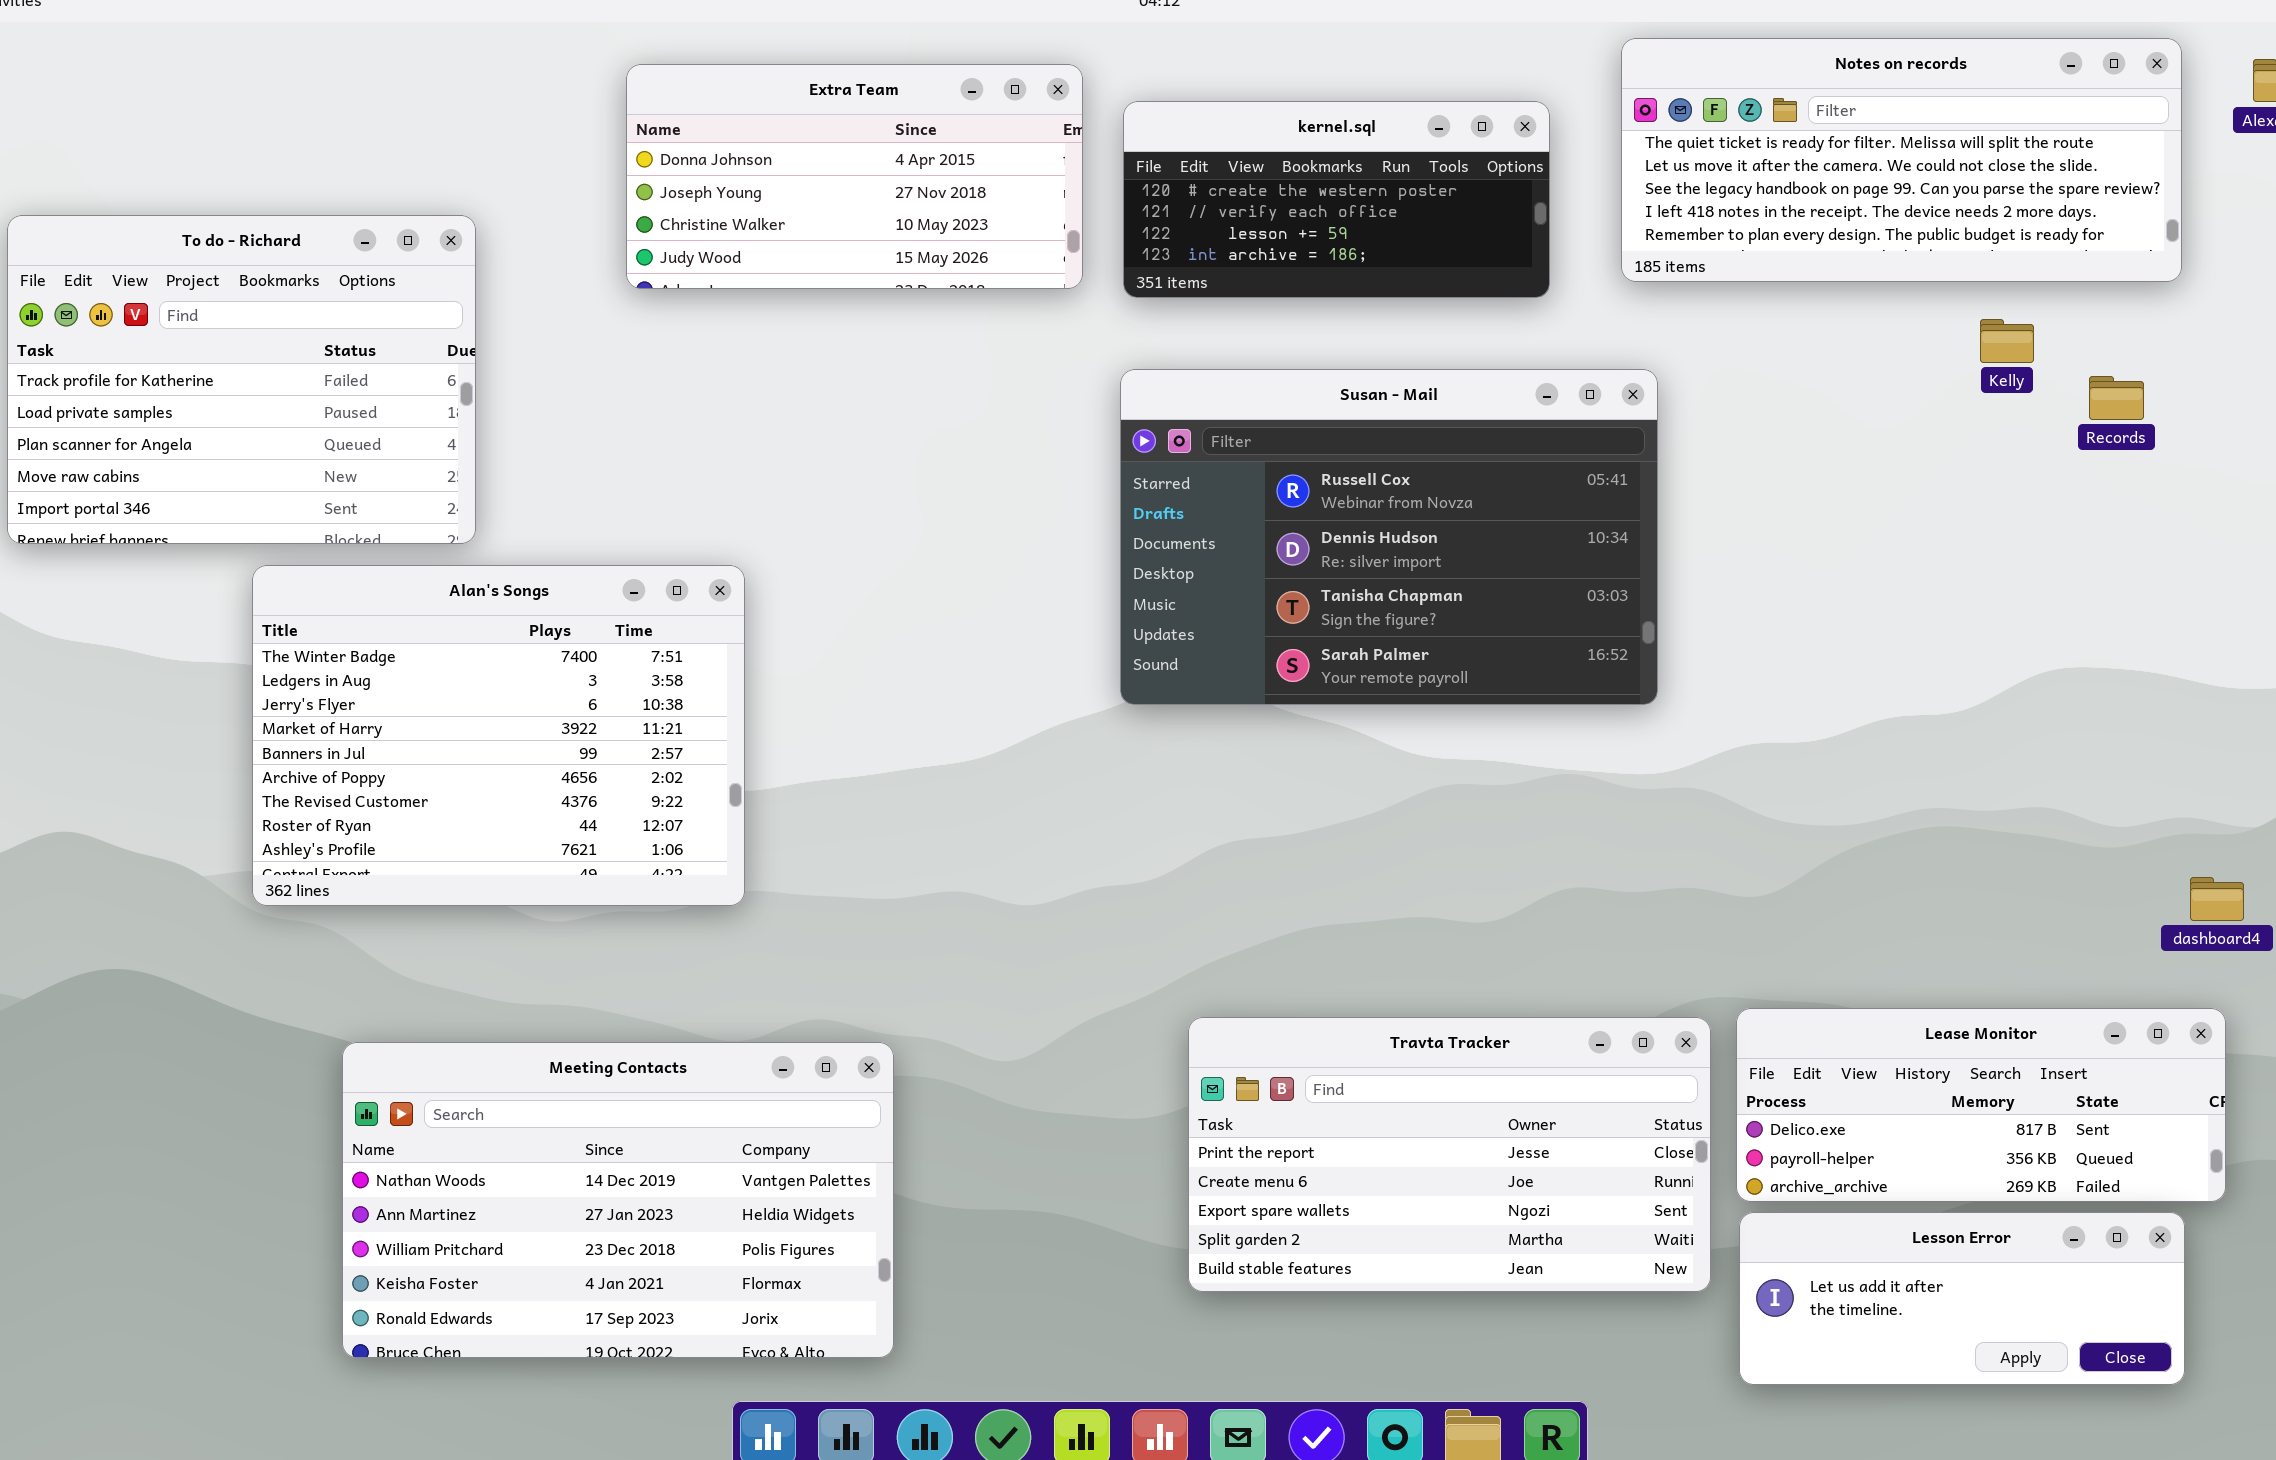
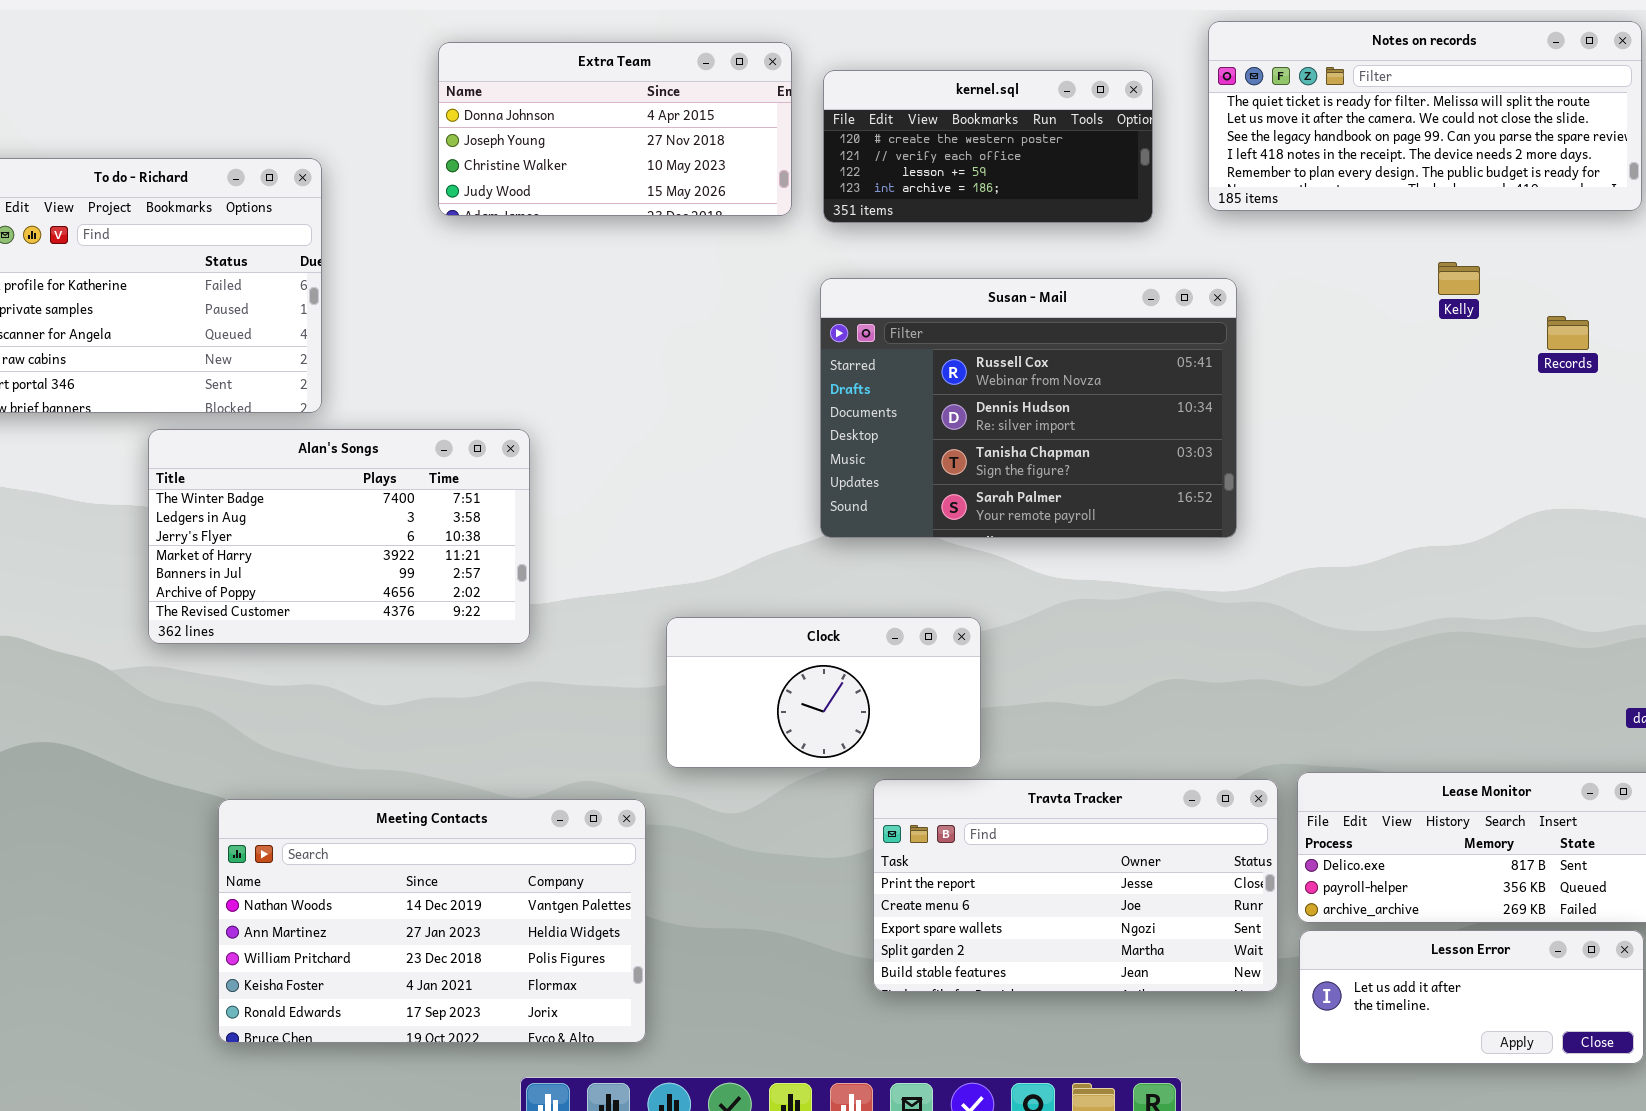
Kelly: [1980,319,2034,363] -> [1438,262,1480,295], moved
Records: [2089,376,2144,420] -> [1547,316,1589,350], moved
Alan's Songs: [252,565,745,906] -> [148,429,530,644], resized
Clock: none -> [666,617,981,768], opened

